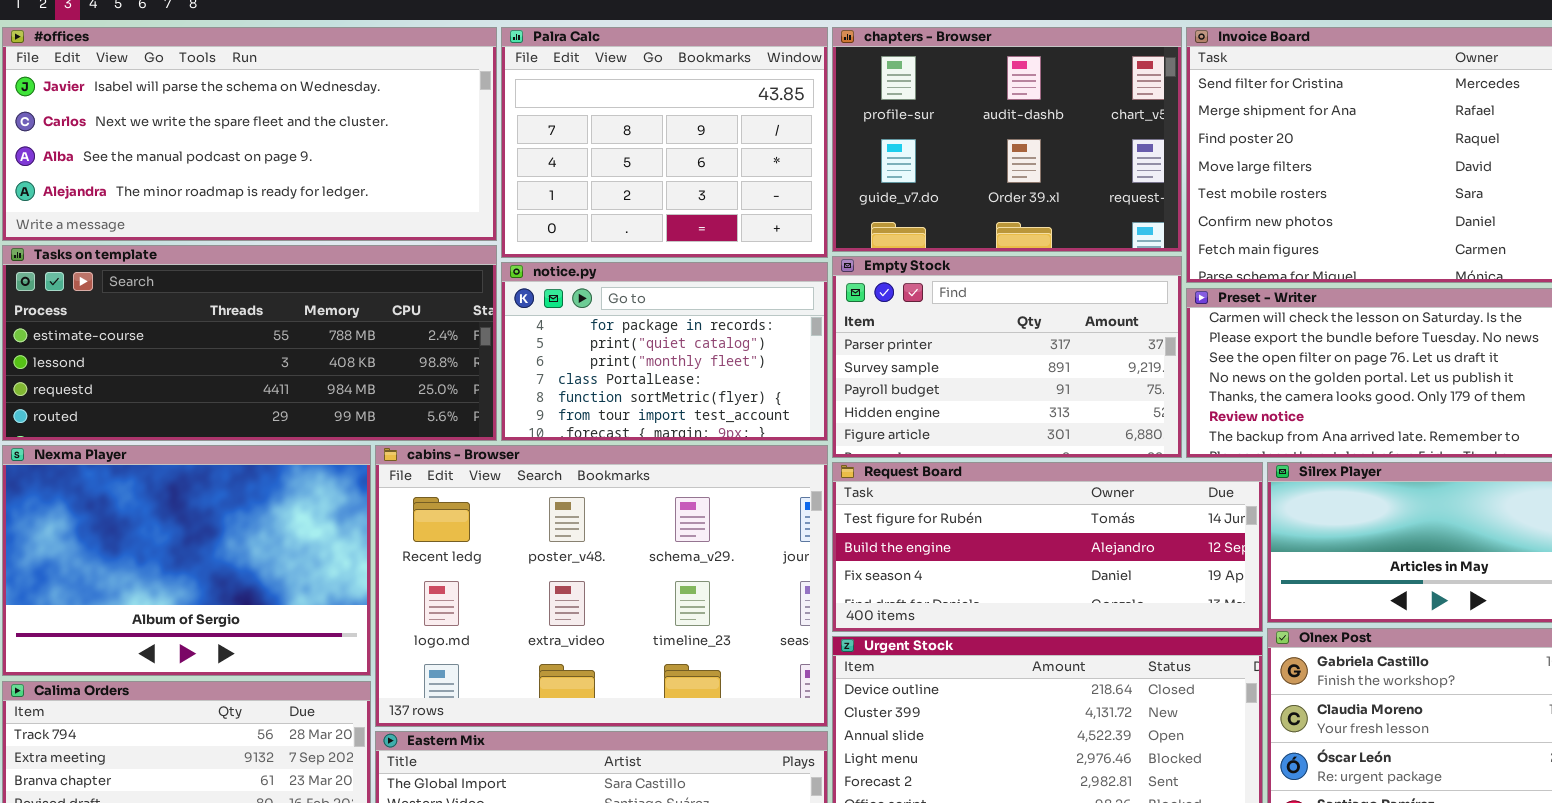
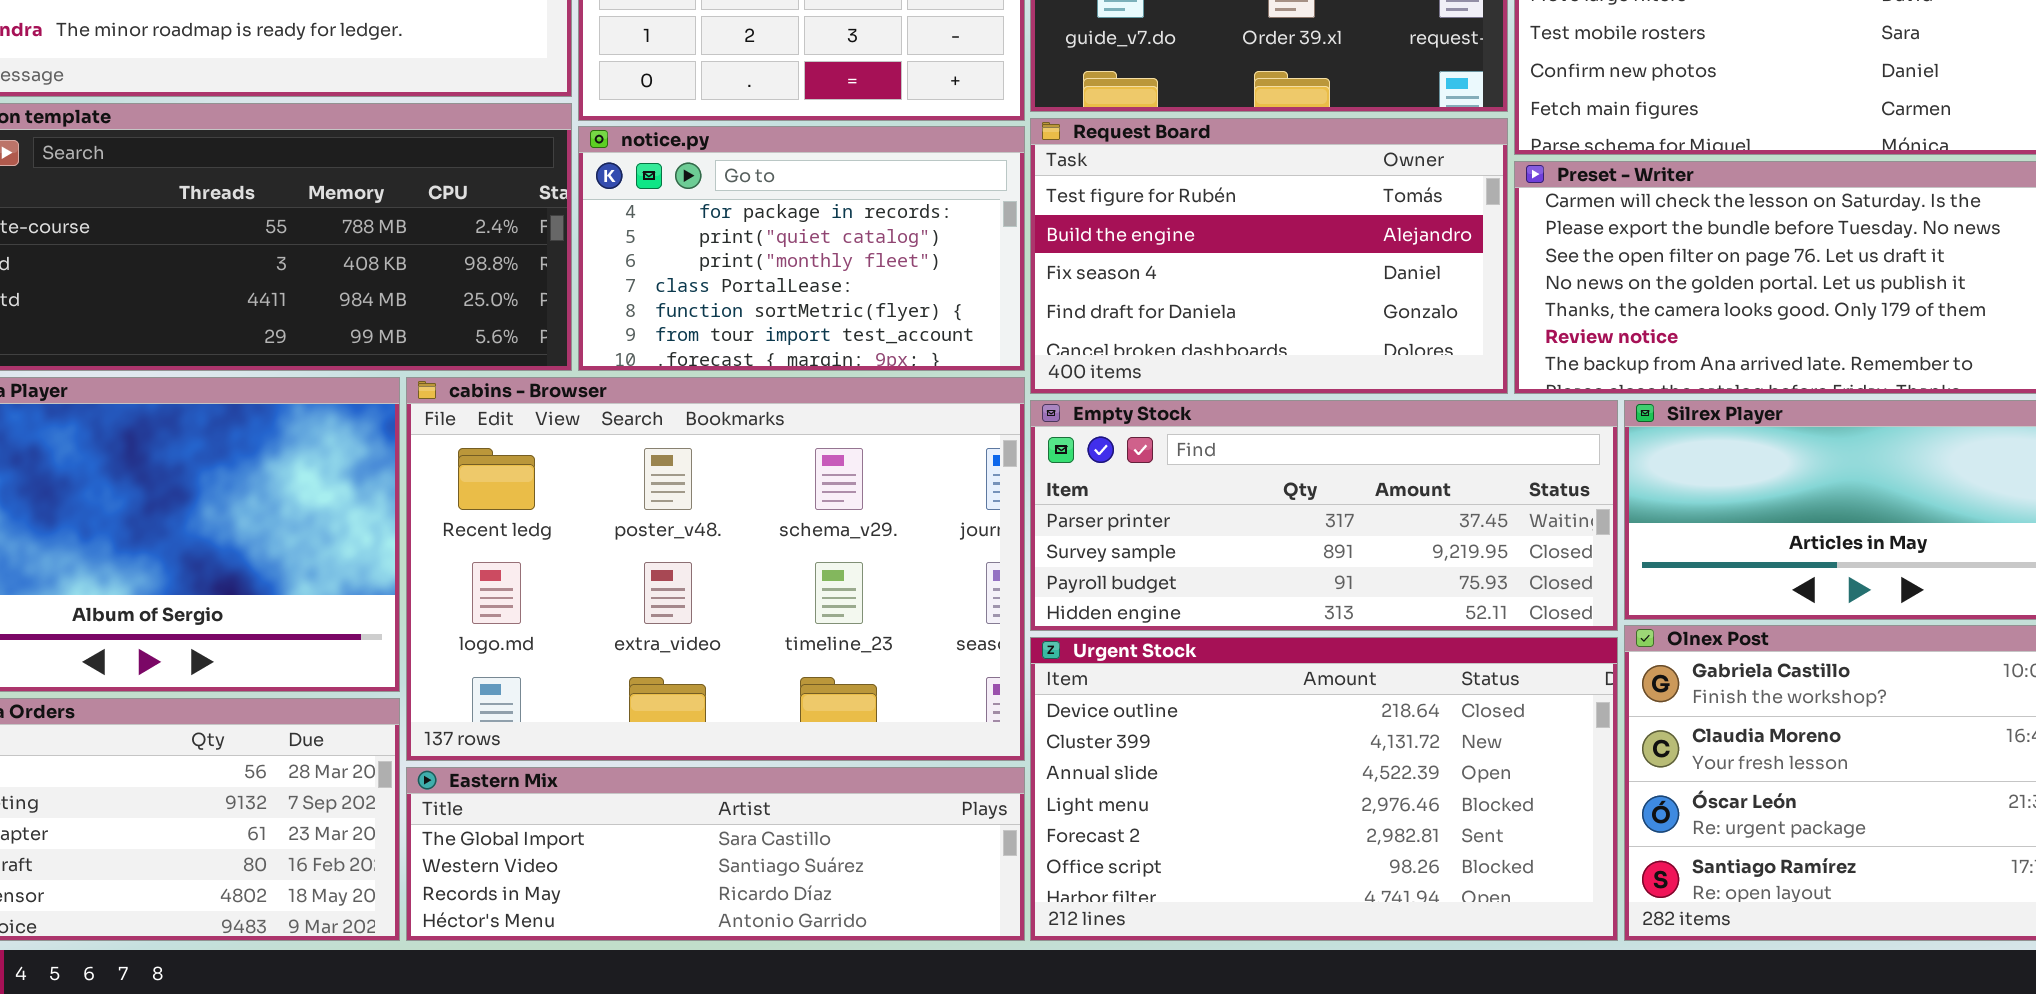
Empty Stock: [832,256,1182,458] -> [1030,400,1618,631], moved, resized
Request Board: [832,462,1263,632] -> [1030,118,1508,394], moved, resized

